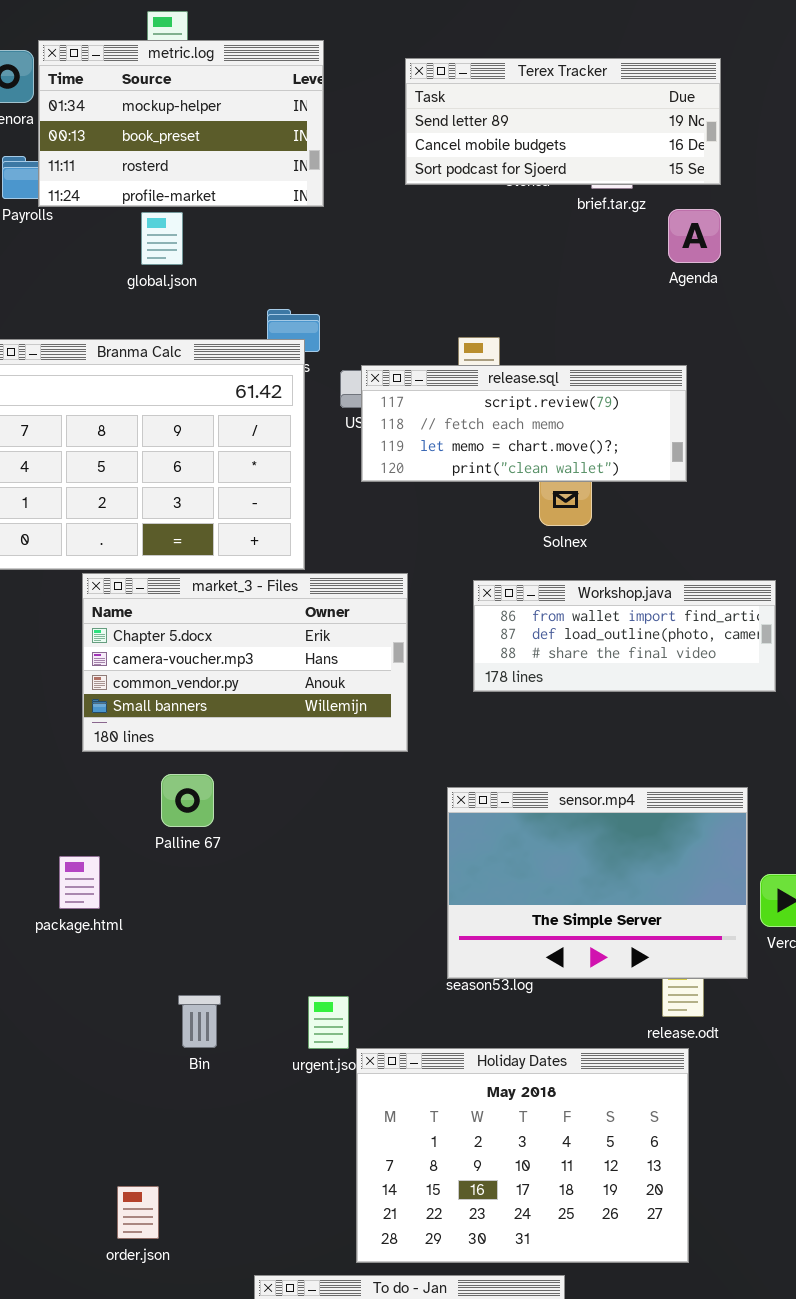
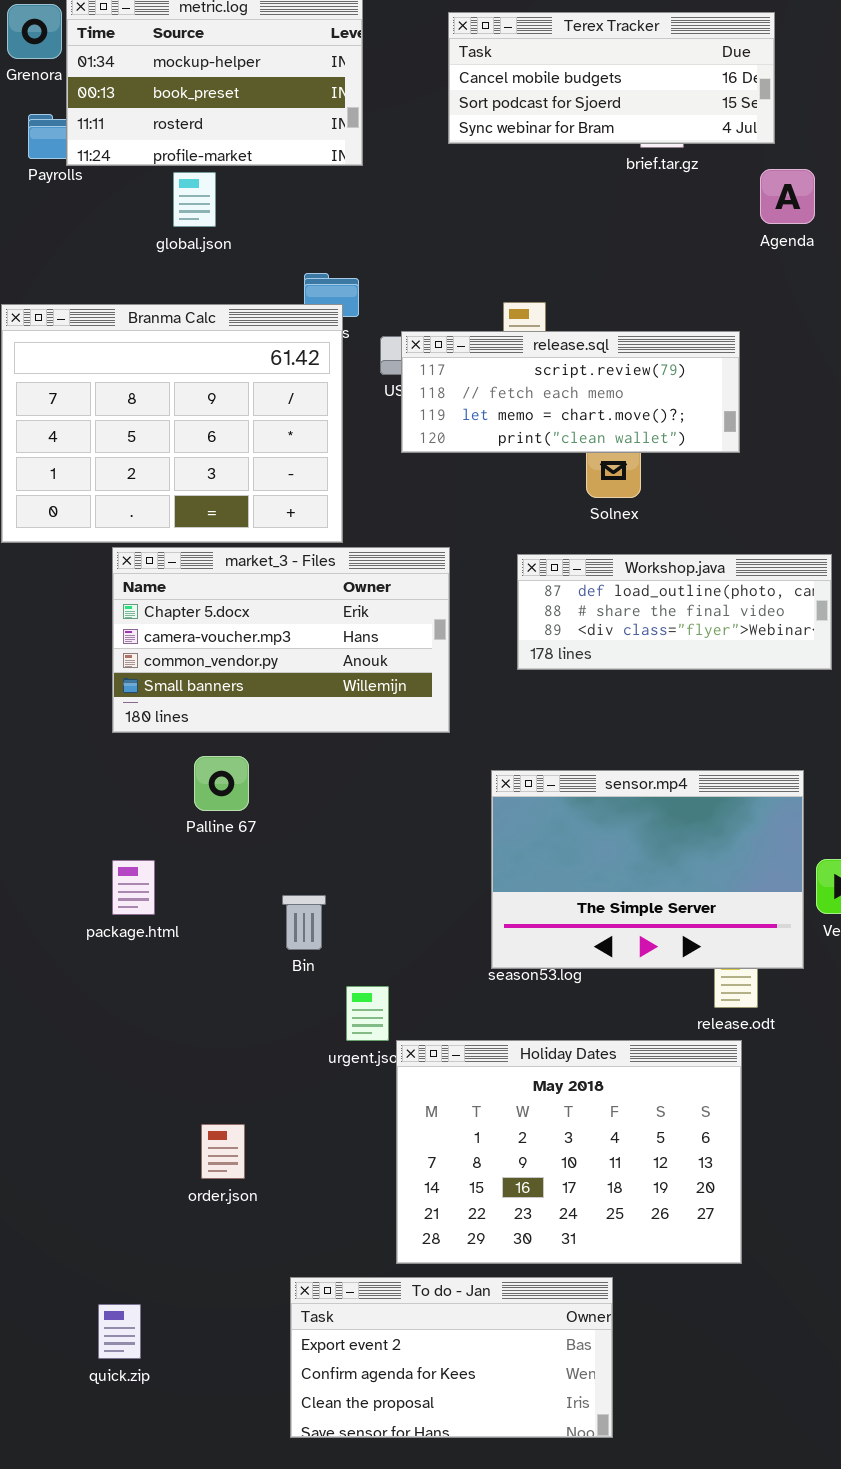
Terex Tracker: [405,58,721,185] -> [448,12,775,144], scrolled down 1 row
Agenda: [668,209,721,263] -> [760,169,815,224], moved
Workshop.java: [473,580,776,692] -> [517,554,832,670], scrolled down 1 row
package.html: [59,856,100,909] -> [112,860,155,915], moved
Bin: [178,995,221,1048] -> [282,895,326,950], moved
order.json: [117,1186,159,1239] -> [201,1124,245,1179], moved

